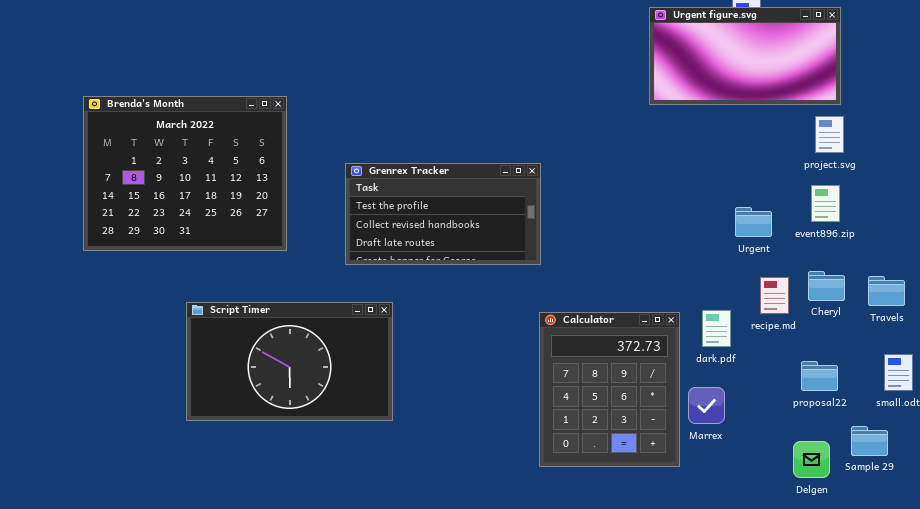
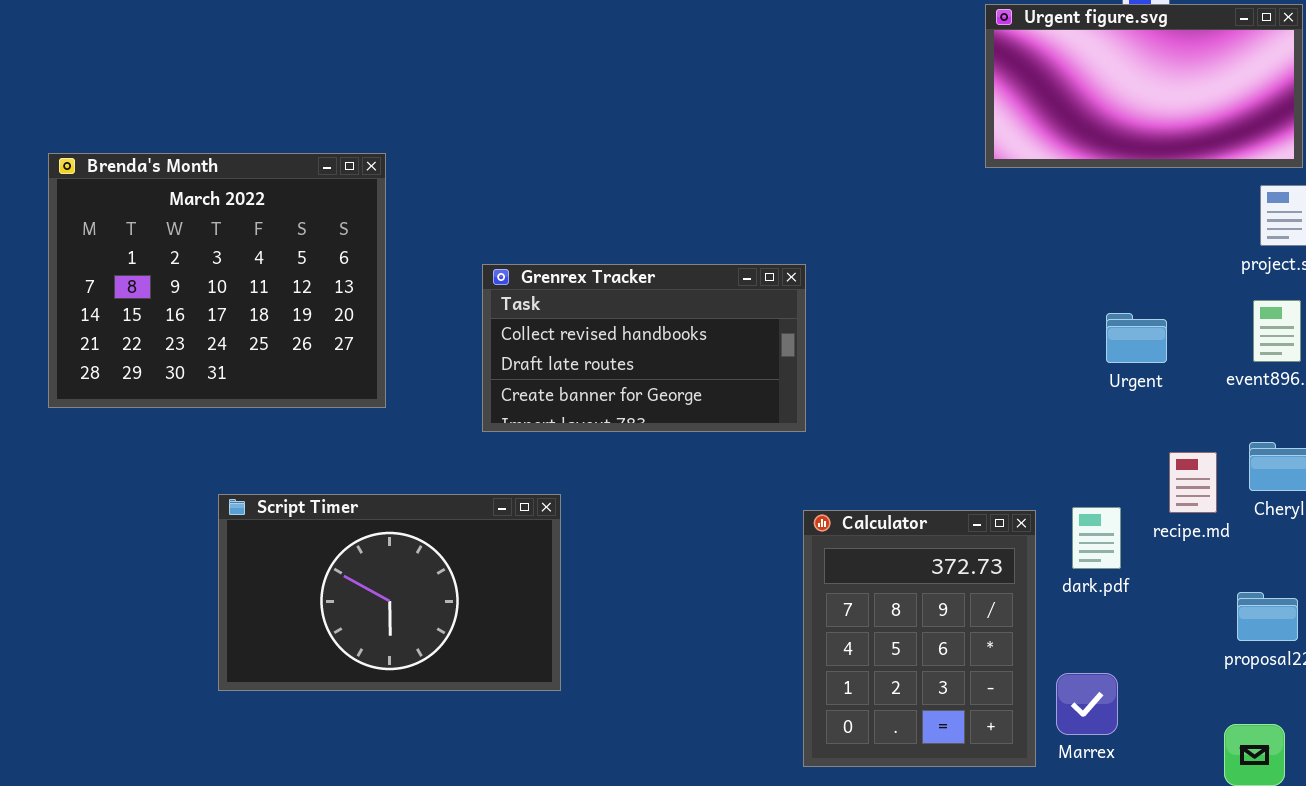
Grenrex Tracker: [345,163,541,265] -> [482,264,806,432], scrolled down 1 row
Urgent: [735,207,772,237] -> [1106,313,1167,363], moved
Marrex: [688,387,725,424] -> [1056,673,1118,735], moved

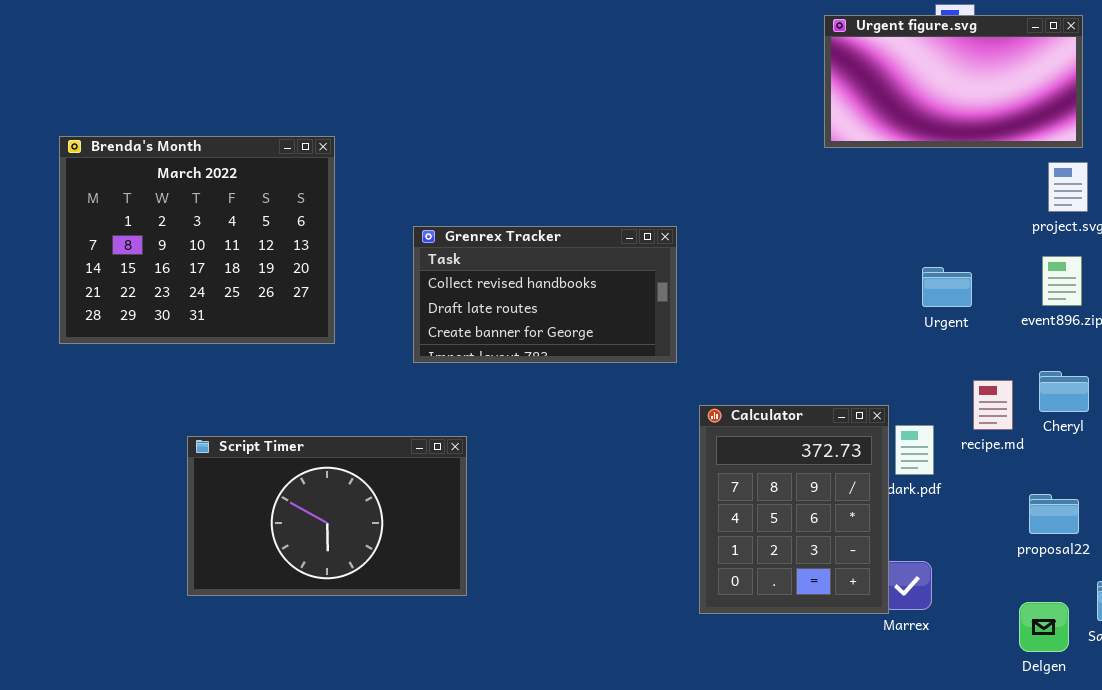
Script Timer: [218,494,561,691] -> [187,436,467,596], moved
Calculator: [803,510,1036,767] -> [699,405,889,614], moved

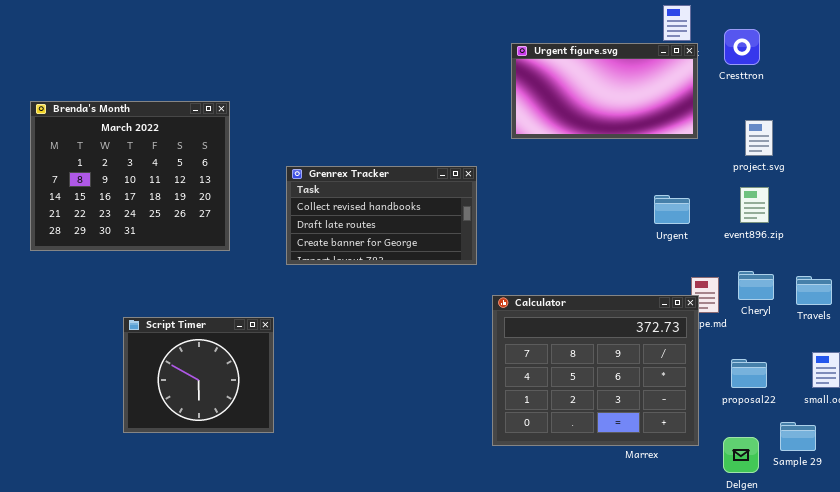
Urgent figure.svg: [824,15,1083,148] -> [511,43,698,139], moved
Calculator: [699,405,889,614] -> [492,295,699,446], resized
Script Timer: [187,436,467,596] -> [123,317,274,433], resized

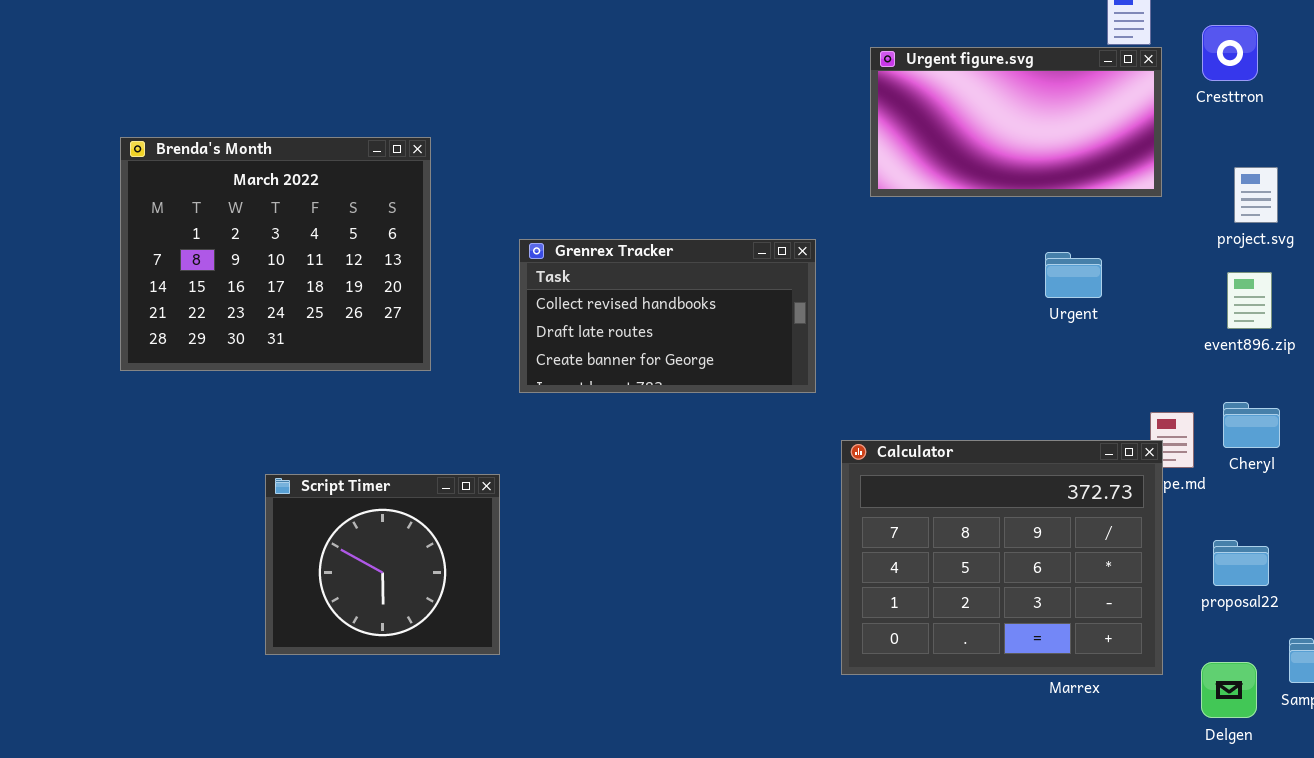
Urgent: [654,195,690,224] -> [1045,252,1102,298], moved

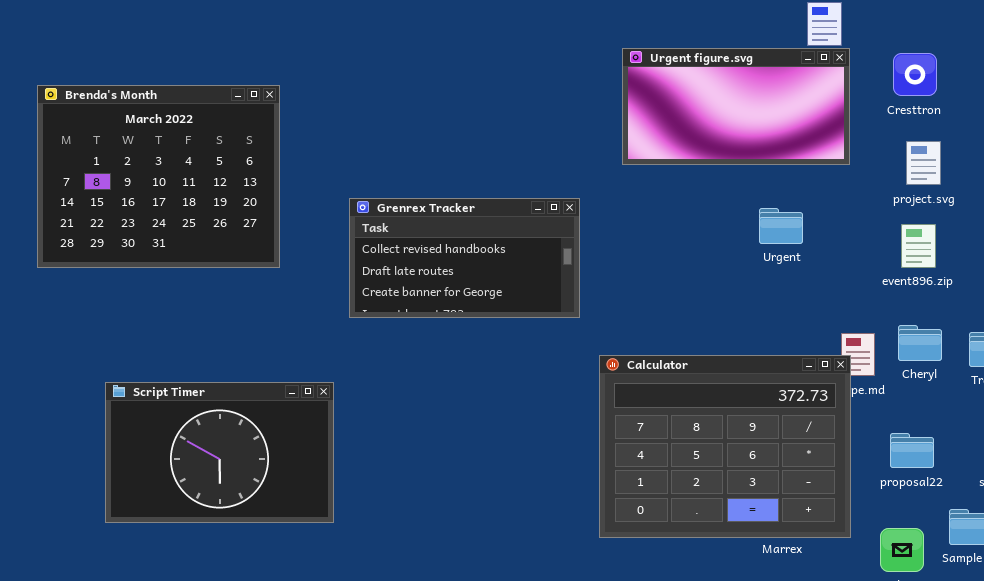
Cresttron: [1202,25,1258,81] -> [893,53,937,96], moved
Brenda's Month: [120,137,431,371] -> [37,85,280,268], moved
Script Timer: [265,474,500,655] -> [105,382,334,523], resized

